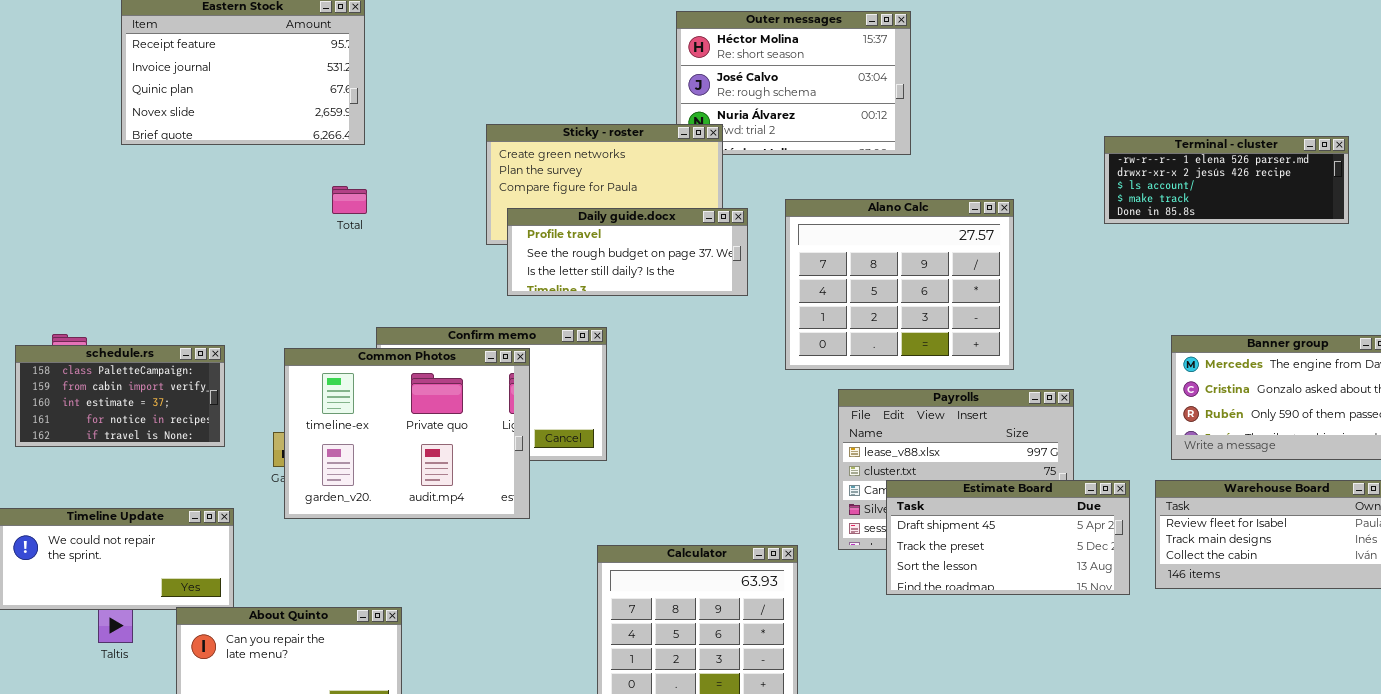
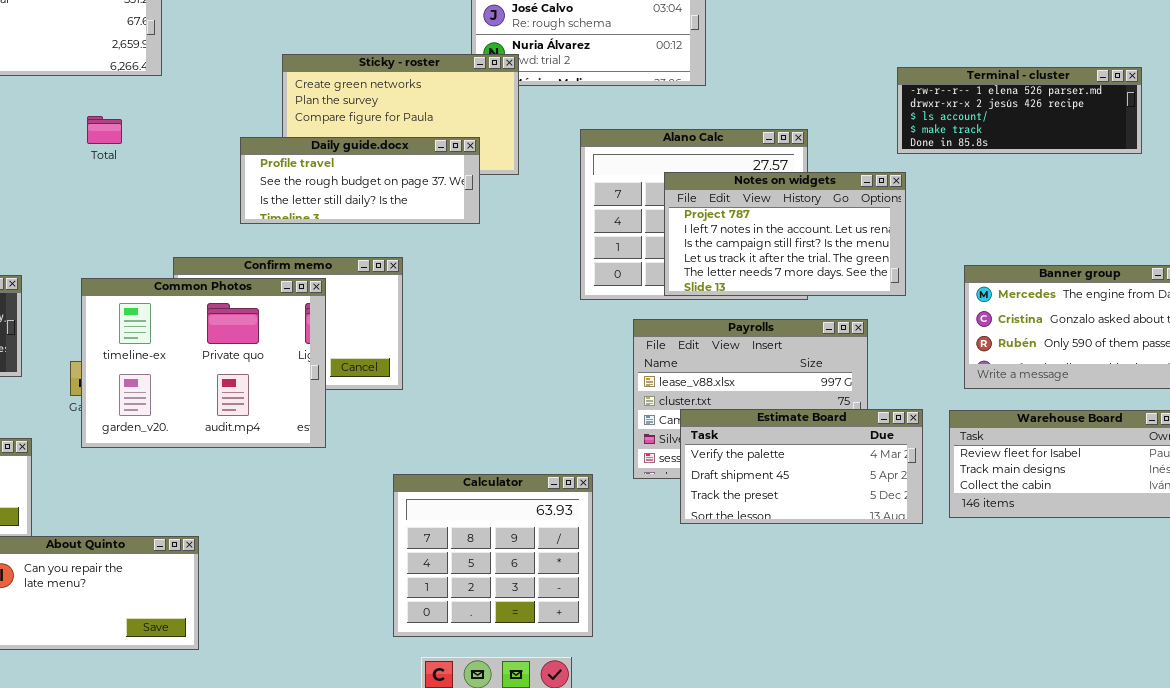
Total: [332,186,367,214] -> [87,116,122,144], moved
Daily guide.docx: [507,208,748,296] -> [240,137,480,224], moved
Notes on widgets: none -> [664,172,906,296], opened
Estimate Board: [886,480,1130,595] -> [680,409,923,524], scrolled up 1 row

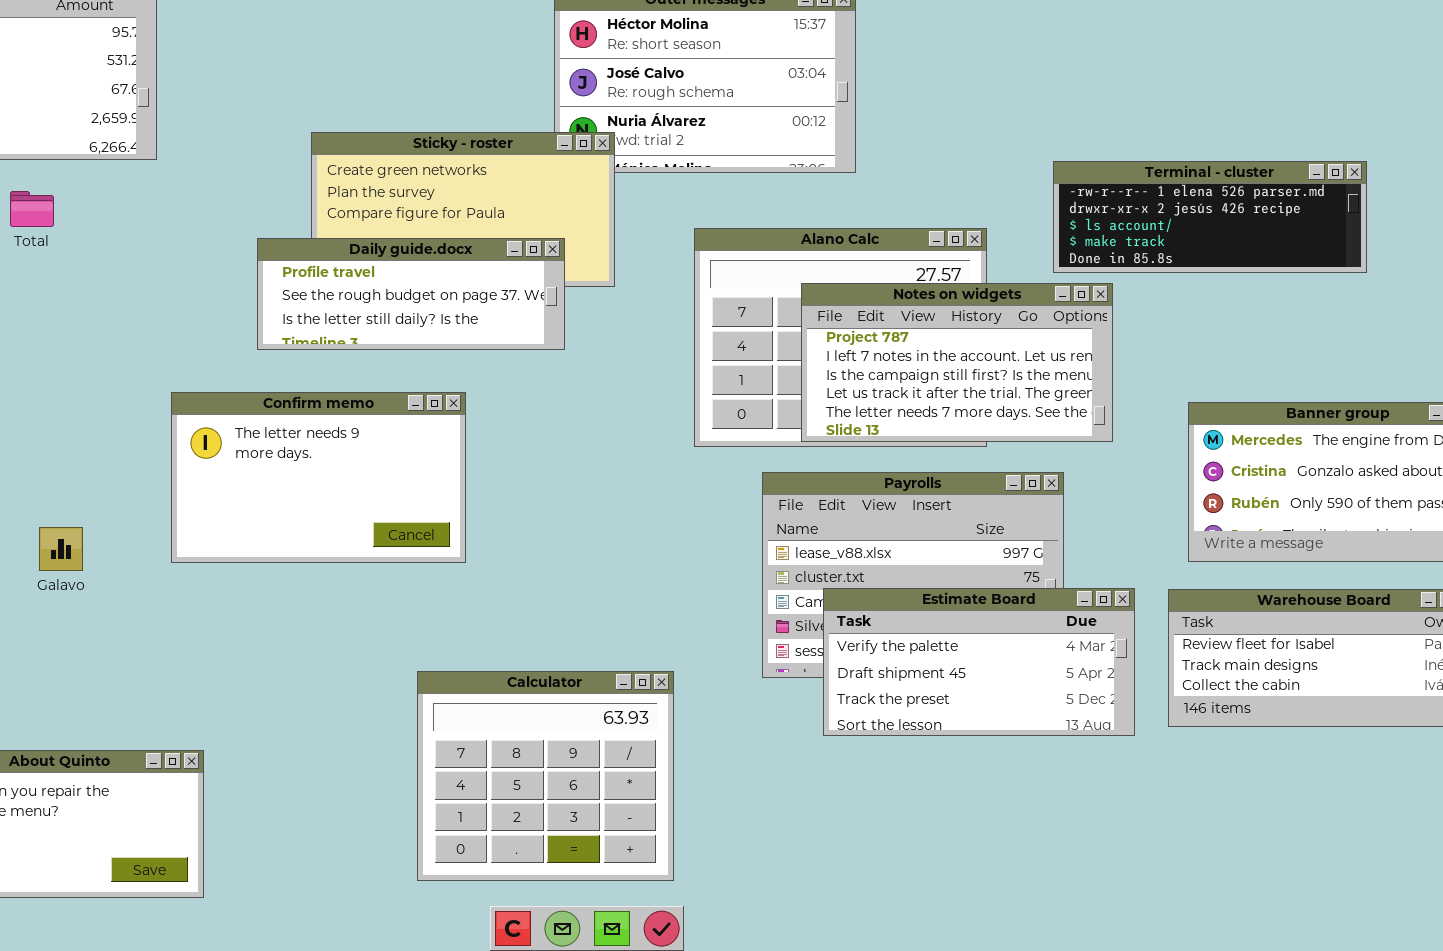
Terminal - cluster: [897,67,1142,154] -> [1053,161,1367,273], moved
Total: [87,116,122,144] -> [10,191,54,227], moved
Common Photos: [81,278,326,448] -> none, closed
Calculator: [393,474,593,637] -> [417,671,674,881], moved

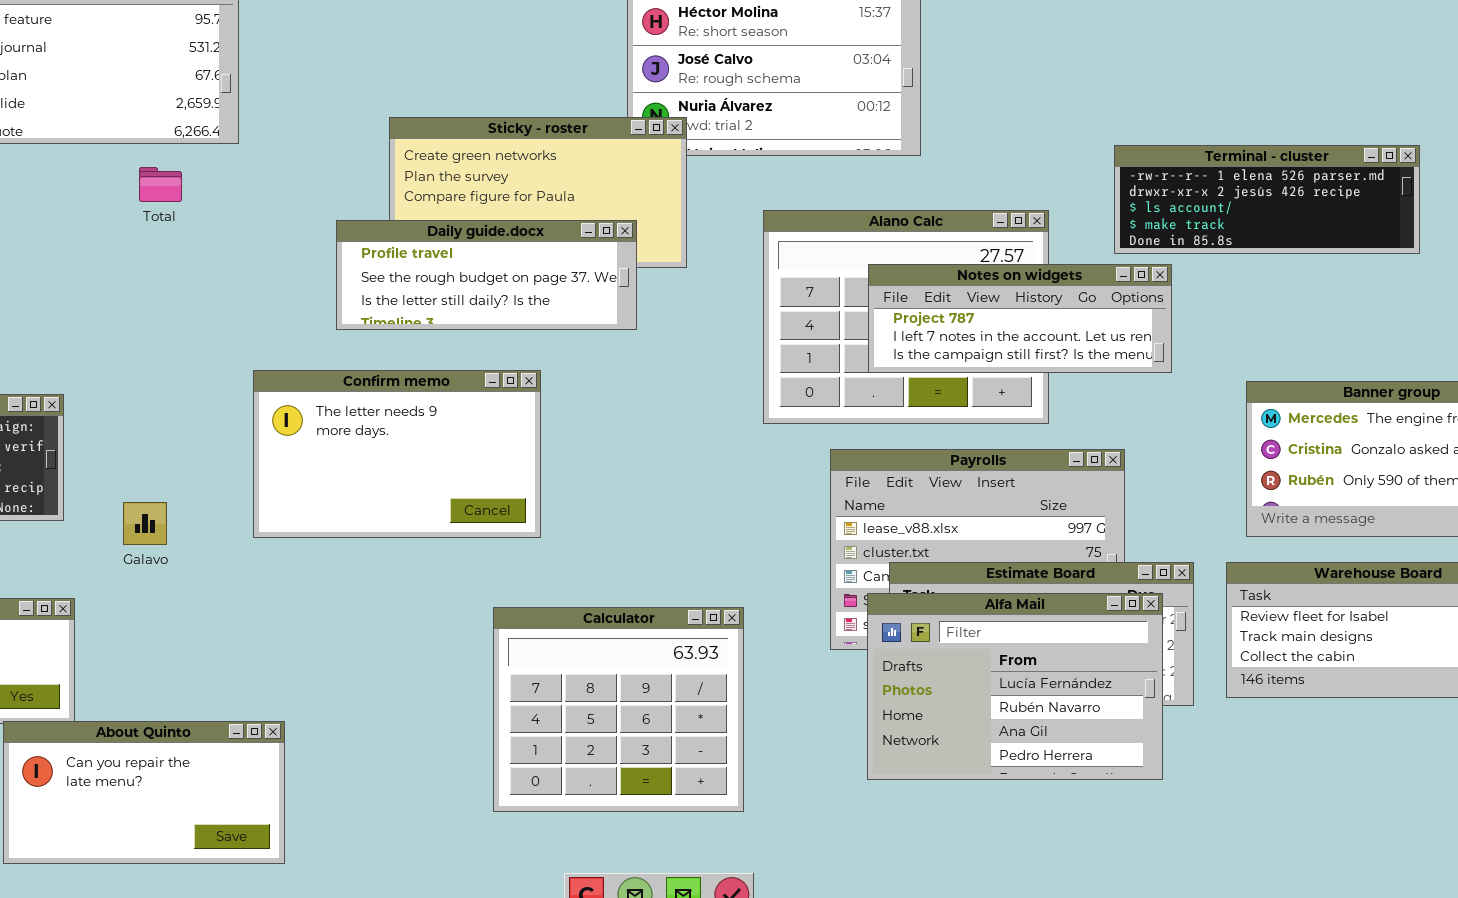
Total: [10,191,54,227] -> [139,167,182,202], moved
Notes on widgets: [801,283,1113,442] -> [868,264,1172,373], resized
Alfa Mail: none -> [867,593,1163,780], opened
Calculator: [417,671,674,881] -> [493,607,744,812], moved

